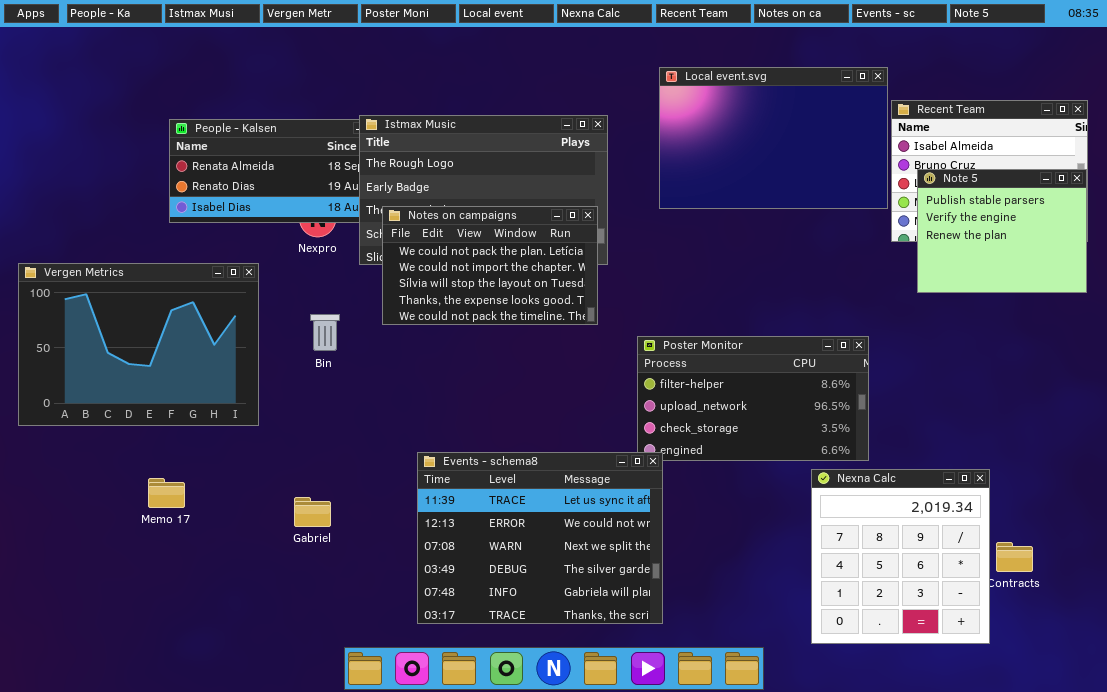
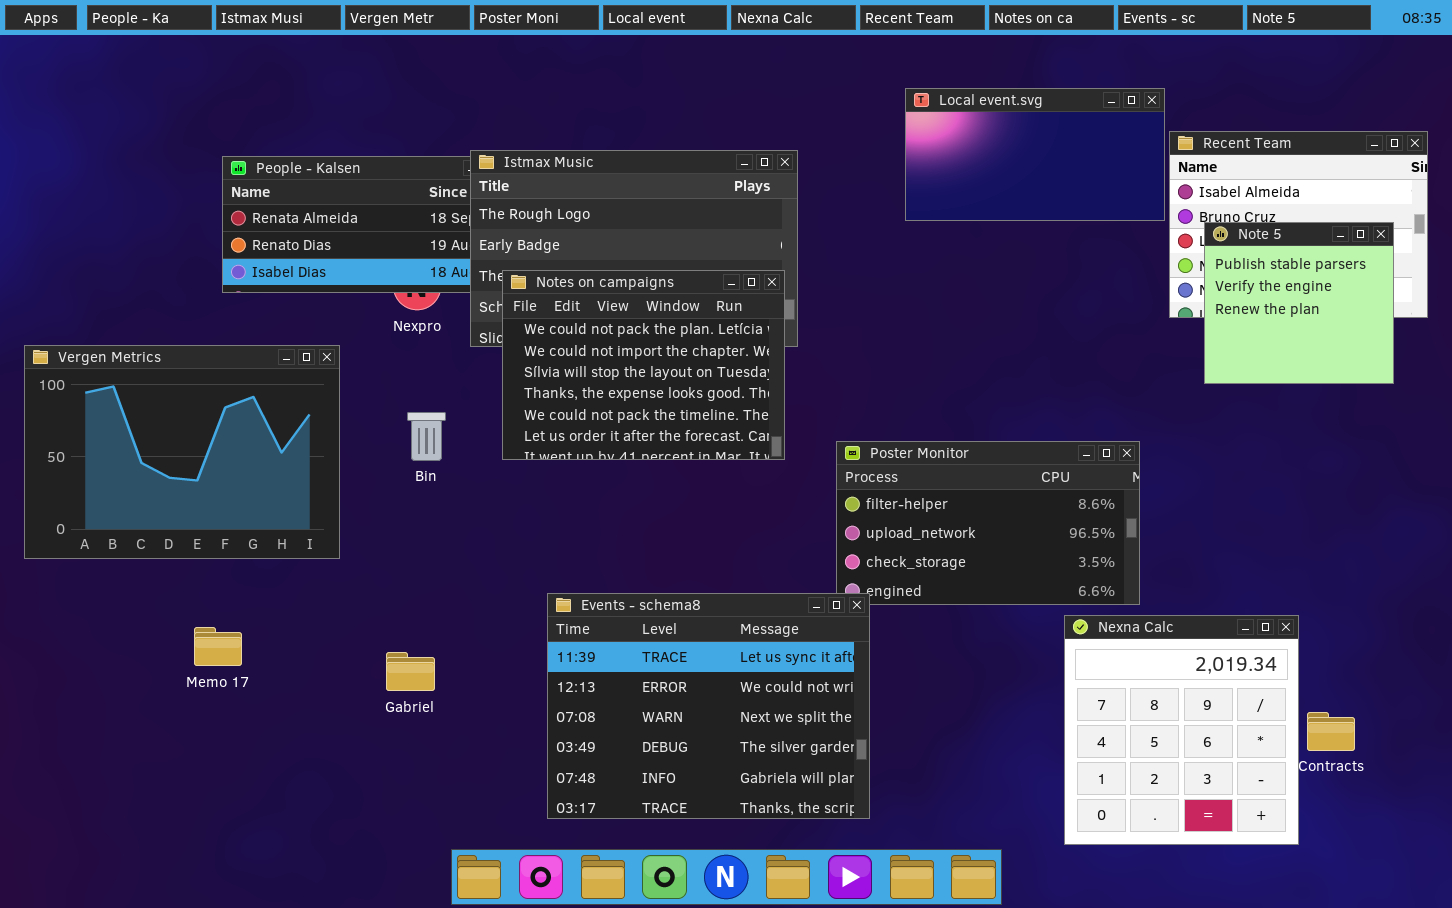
Local event.svg: [659,67,888,209] -> [905,88,1165,221], resized
Note 5: [917,169,1087,293] -> [1204,222,1394,384], resized
Notes on campaigns: [382,206,598,325] -> [502,270,785,460], resized

